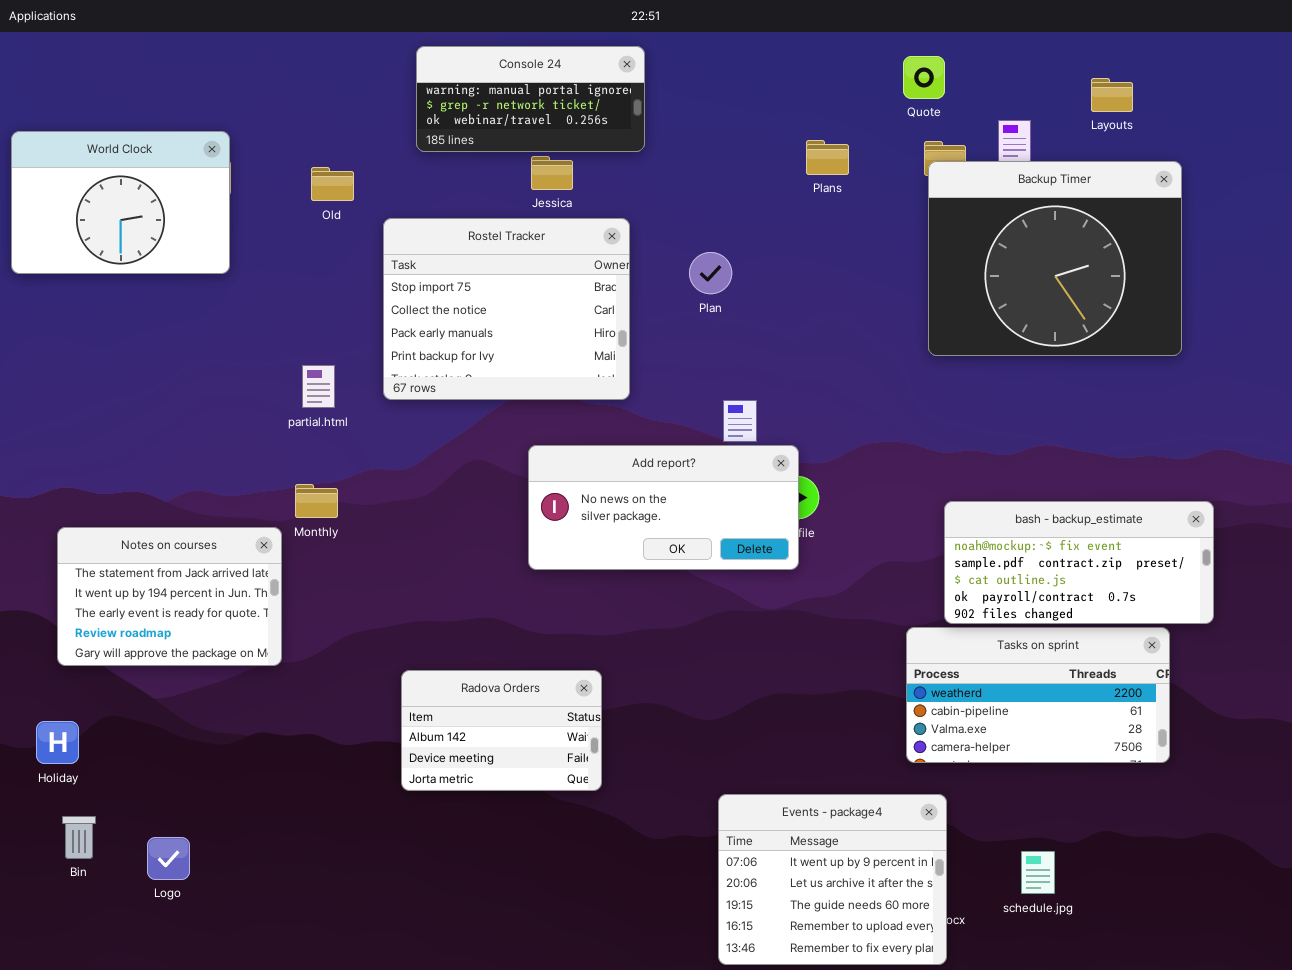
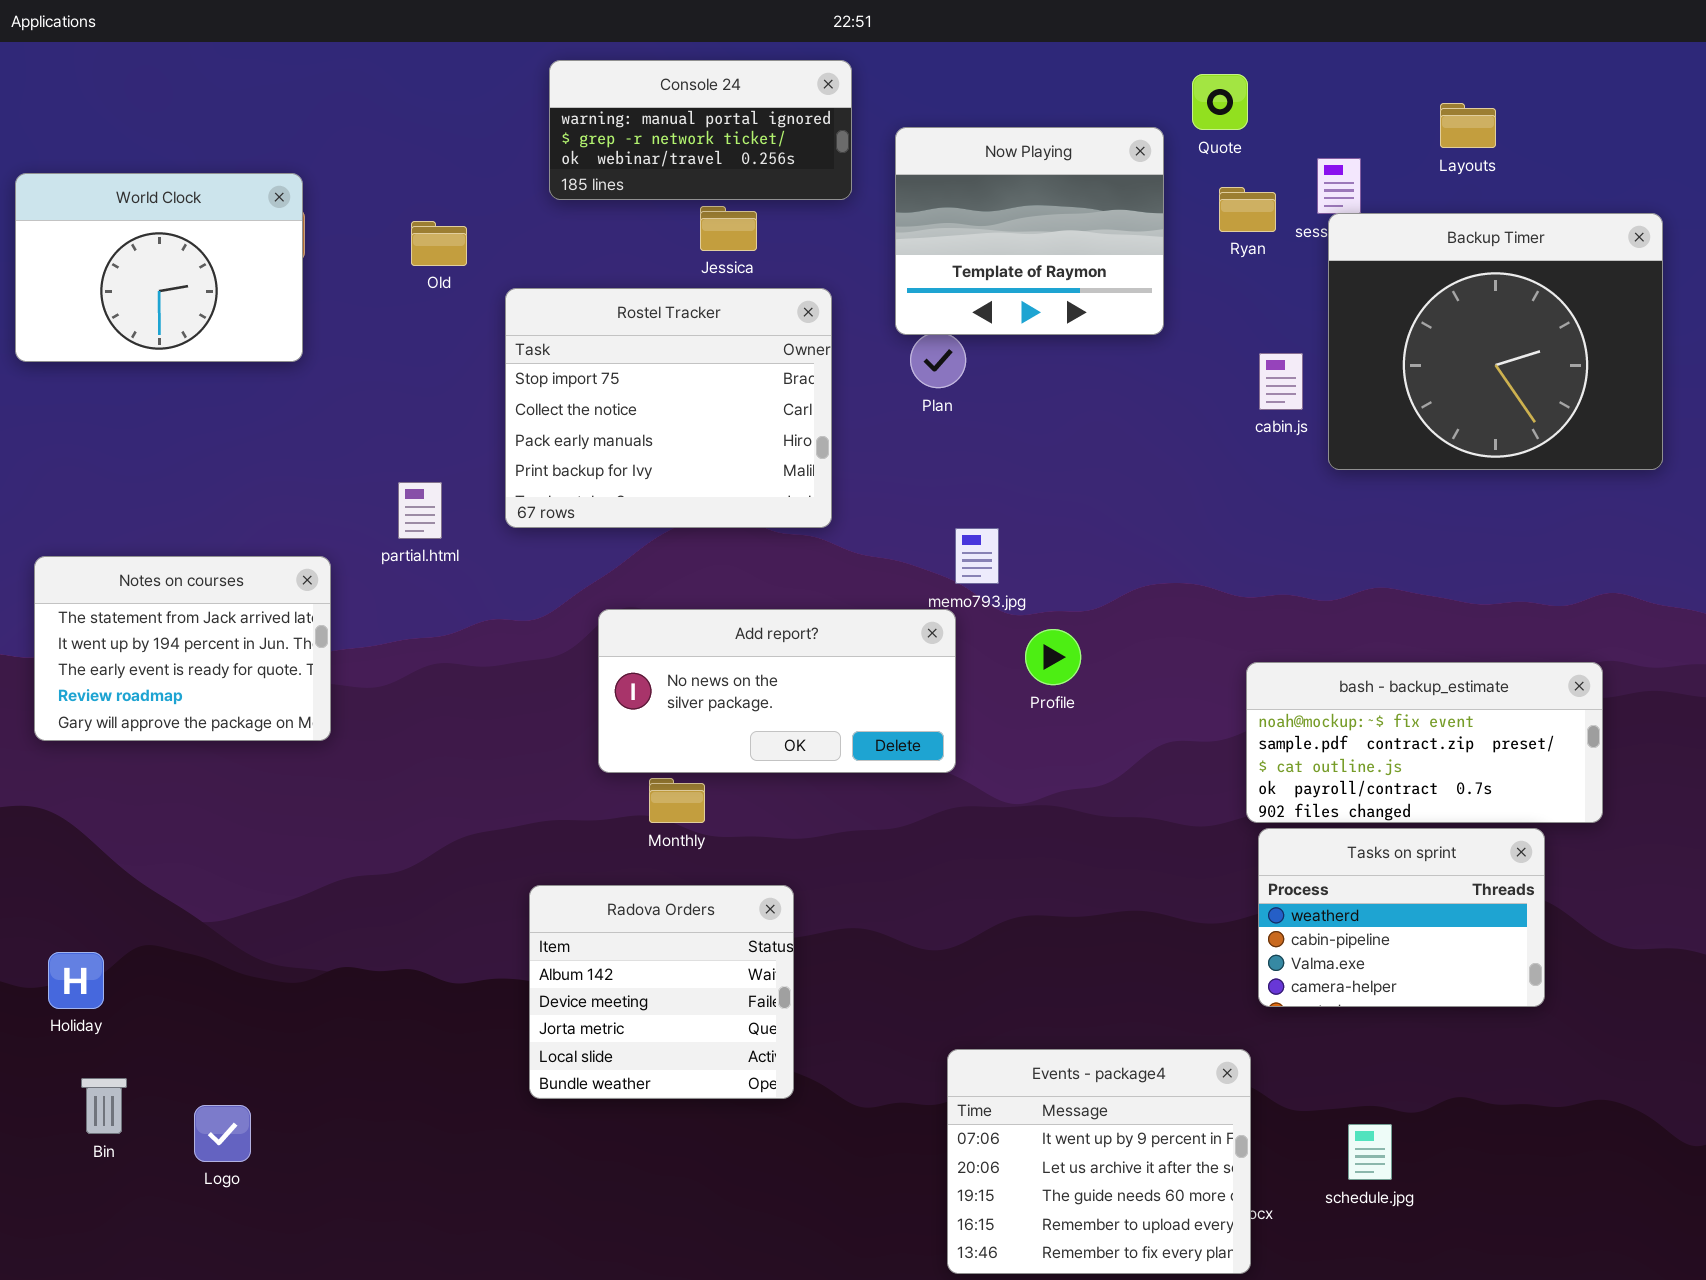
Now Playing: none -> [895,127,1164,335], opened
Backup Timer: [928,161,1182,356] -> [1328,213,1663,470], moved
Add report?: [528,445,799,570] -> [598,609,956,773], moved
Monthly: [295,484,338,518] -> [649,778,705,823], moved
Notes on courses: [57,527,282,666] -> [34,556,331,741], moved
Tasks on sprint: [906,627,1170,763] -> [1258,828,1545,1007], resized
Radova Orders: [401,670,602,791] -> [529,885,794,1099], resized

